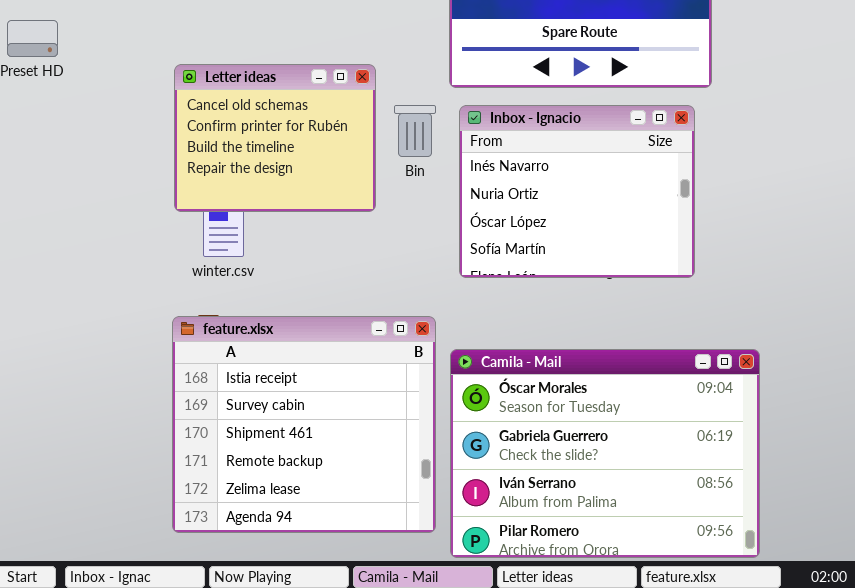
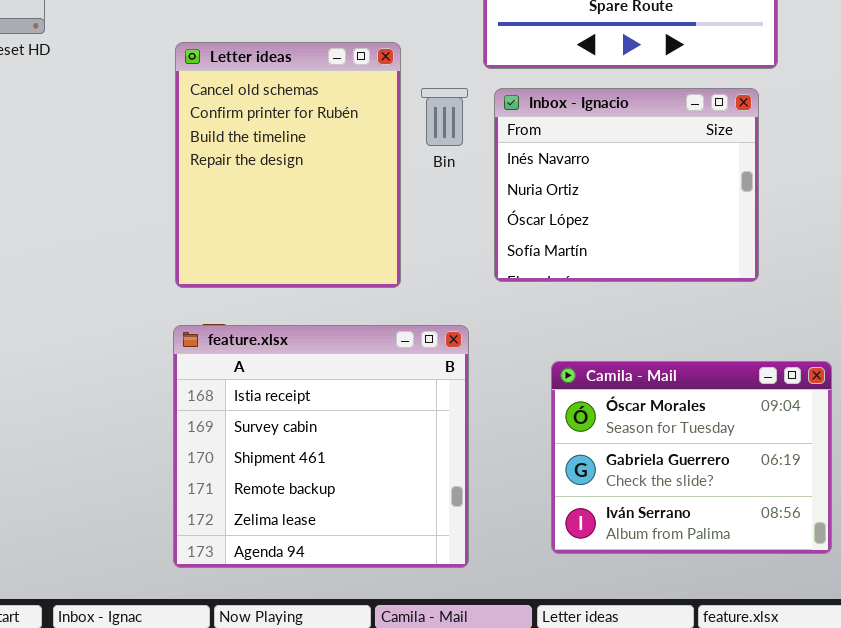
Letter ideas: [174,64,376,212] -> [175,42,401,288], resized
Camila - Mail: [450,349,760,558] -> [551,361,832,554], resized

